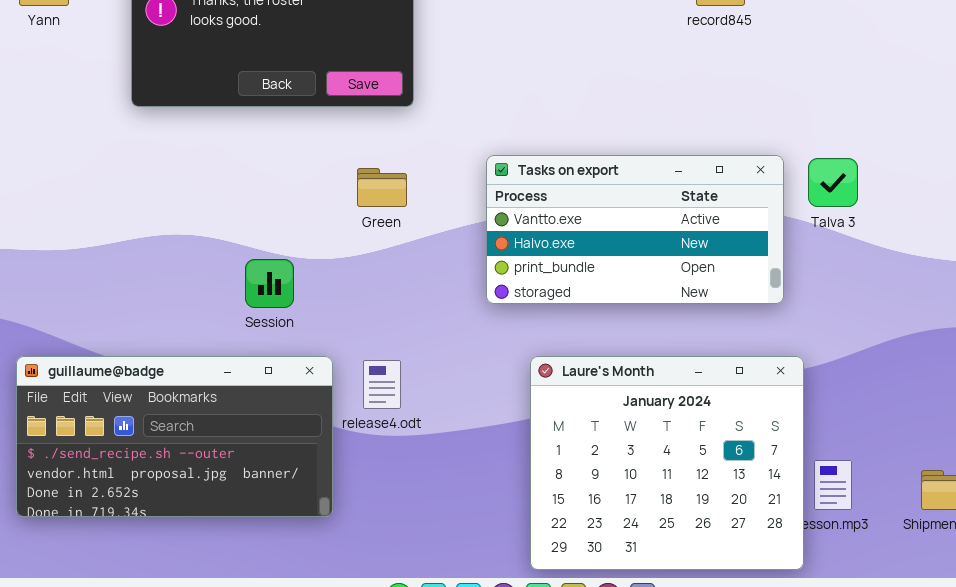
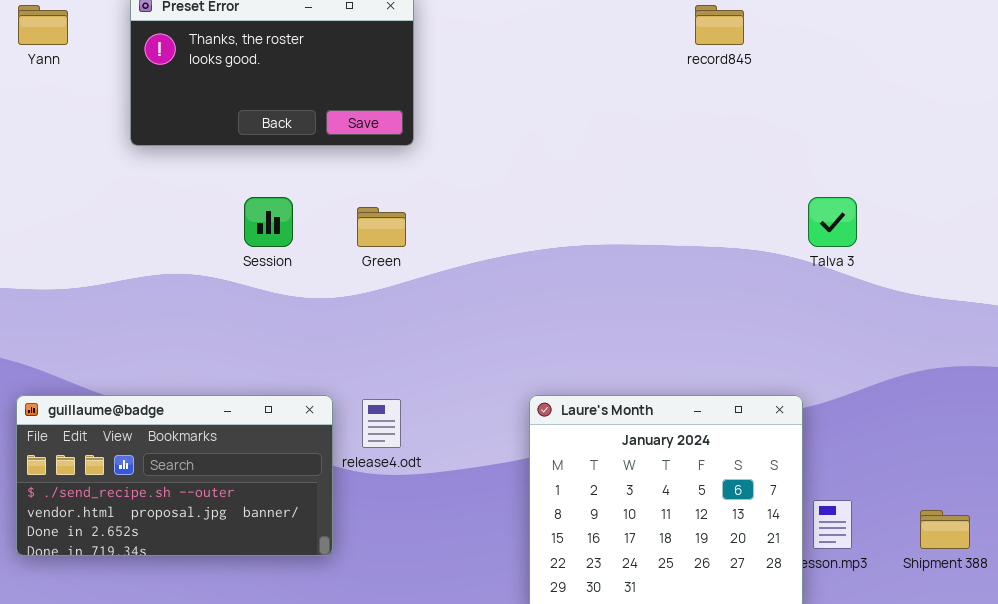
Tasks on export: [486,155,784,304] -> none, closed
Session: [245,259,294,308] -> [244,197,293,247], moved

